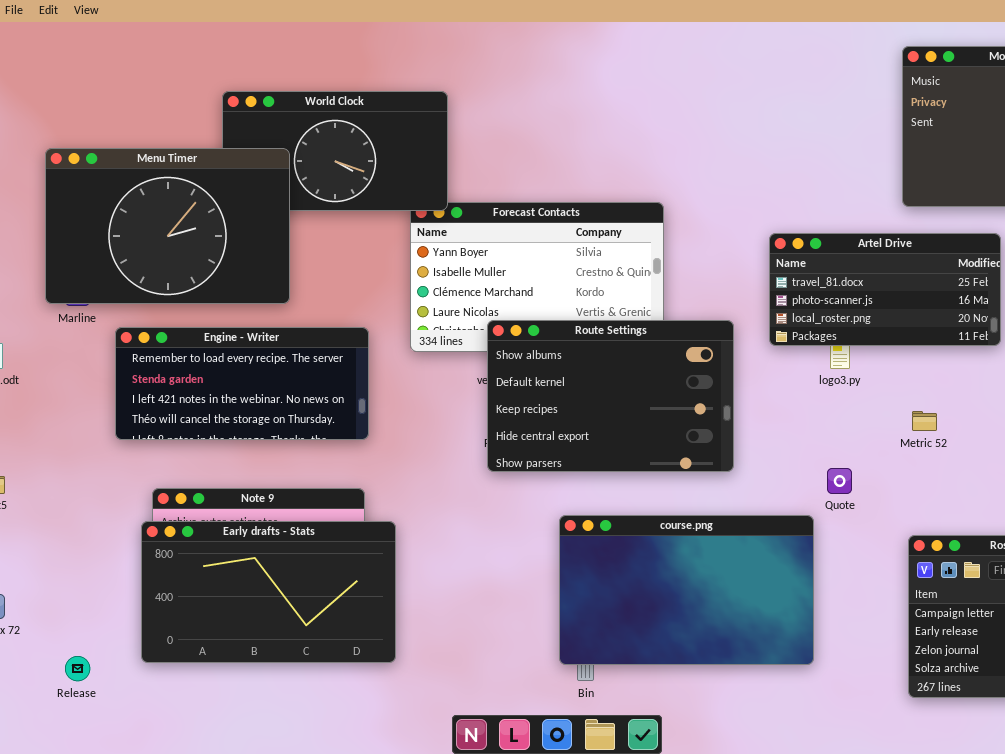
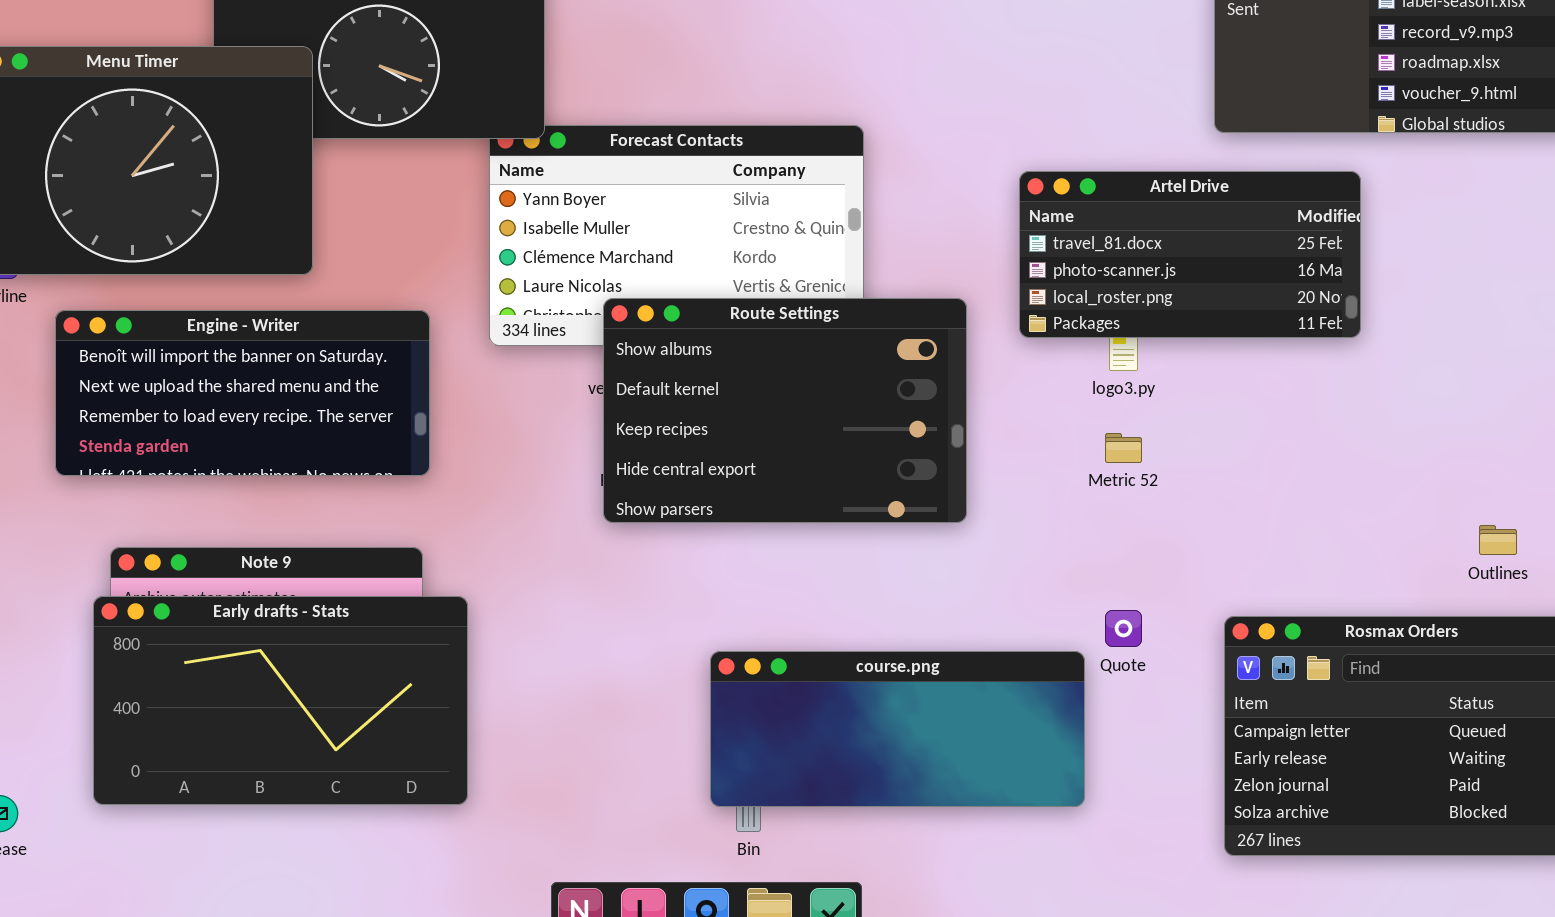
Engine - Writer: [115,327,369,440] -> [55,310,430,476], scrolled up 2 rows
Metric 52: [912,411,937,431] -> [1105,433,1142,463], moved
Quote: [827,468,852,494] -> [1105,610,1142,647], moved
course.png: [559,515,814,665] -> [710,651,1085,807], resized

